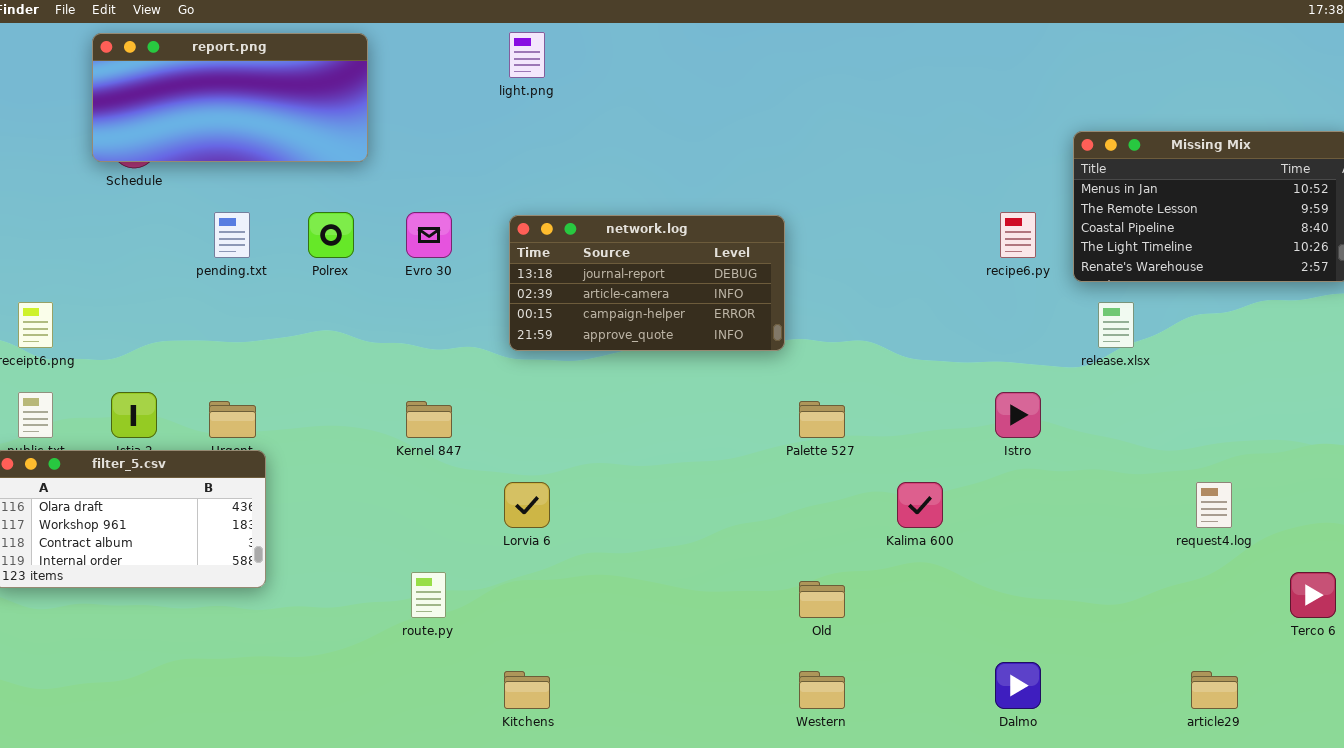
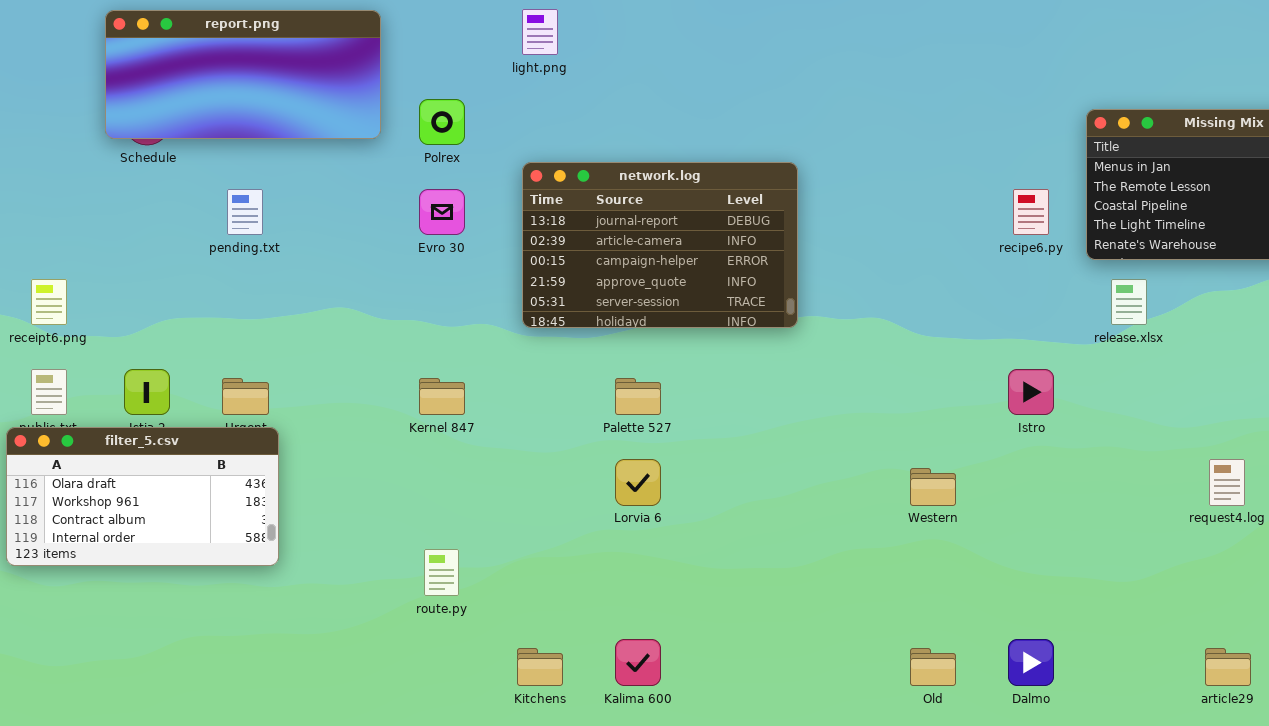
Polrex: [308,212,354,258] -> [419,99,465,145], moved
network.log: [509,215,785,351] -> [522,162,798,328], resized
Palette 527: [799,401,845,438] -> [615,378,661,415], moved
Lorvia 6: [504,482,550,528] -> [615,459,661,506], moved
Kalima 600: [897,482,943,528] -> [615,639,661,686], moved
Old: [799,581,845,618] -> [910,648,956,686], moved
Western: [799,671,845,709] -> [910,468,956,506], moved

